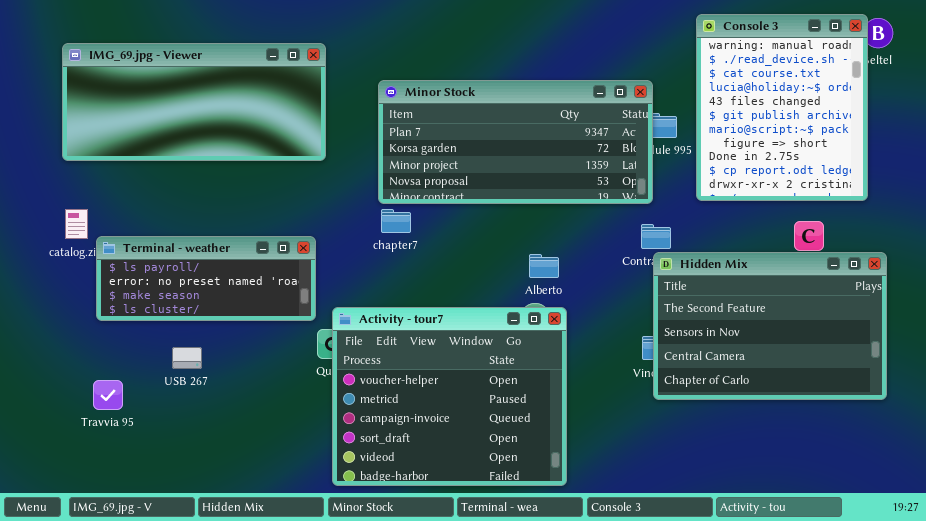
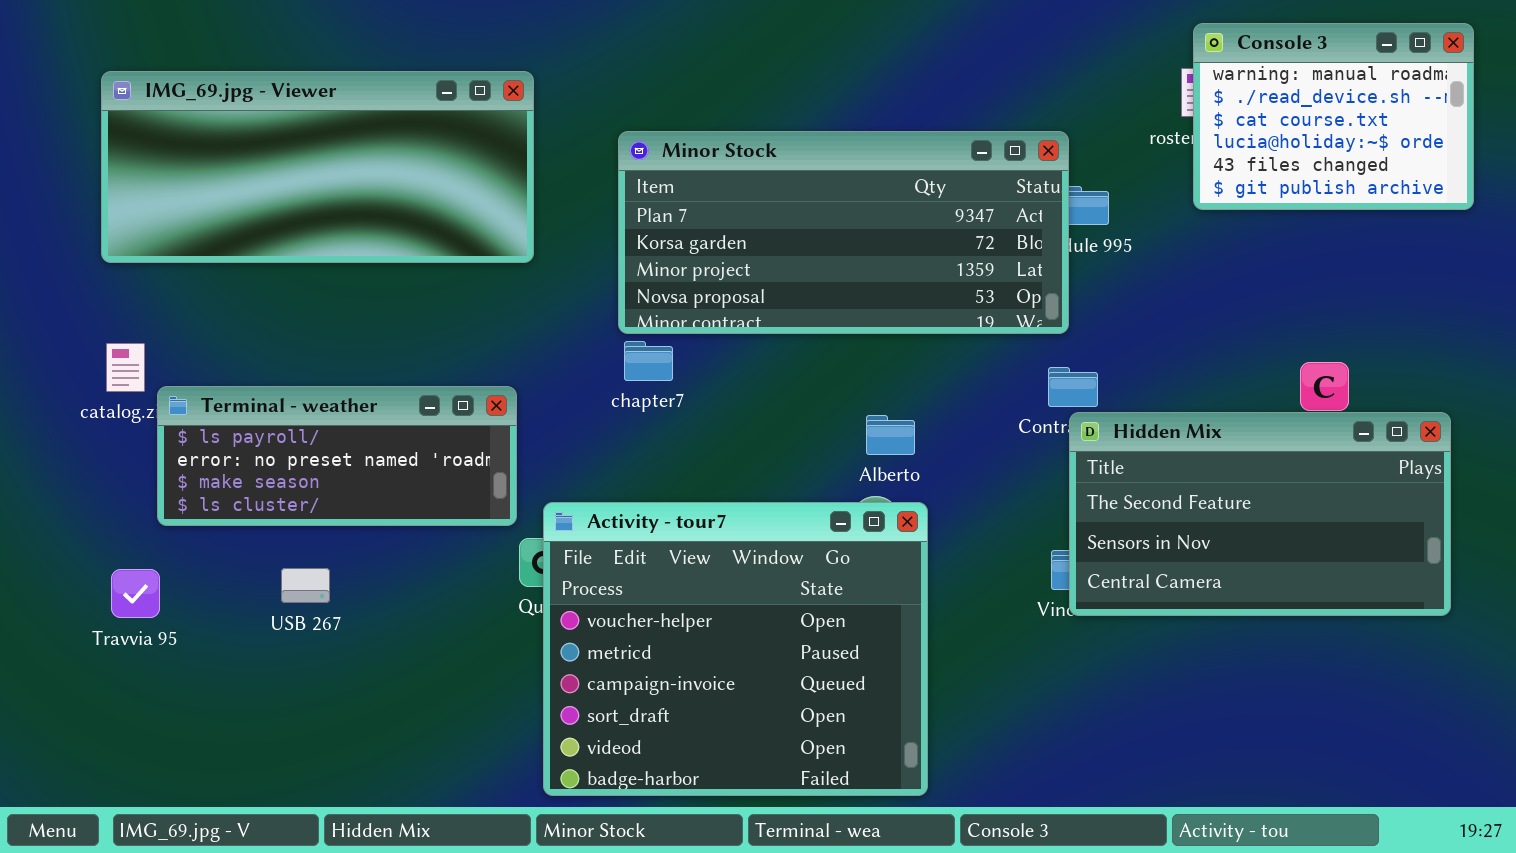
Console 3: [696,14,868,201] -> [1193,23,1474,210], moved, resized
Hidden Mix: [653,252,887,400] -> [1069,412,1451,616], resized
Travvia 95: [93,380,123,410] -> [111,569,160,618], moved

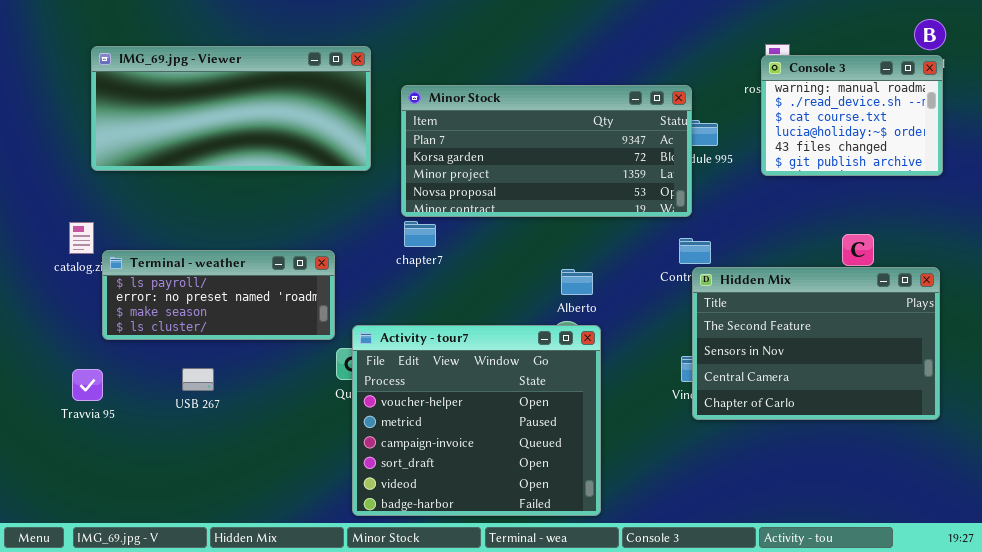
Console 3: [1193,23,1474,210] -> [761,55,943,176], moved
IMG_69.jpg - Viewer: [101,71,534,263] -> [91,46,371,171], moved
Hidden Mix: [1069,412,1451,616] -> [692,267,940,420], resized

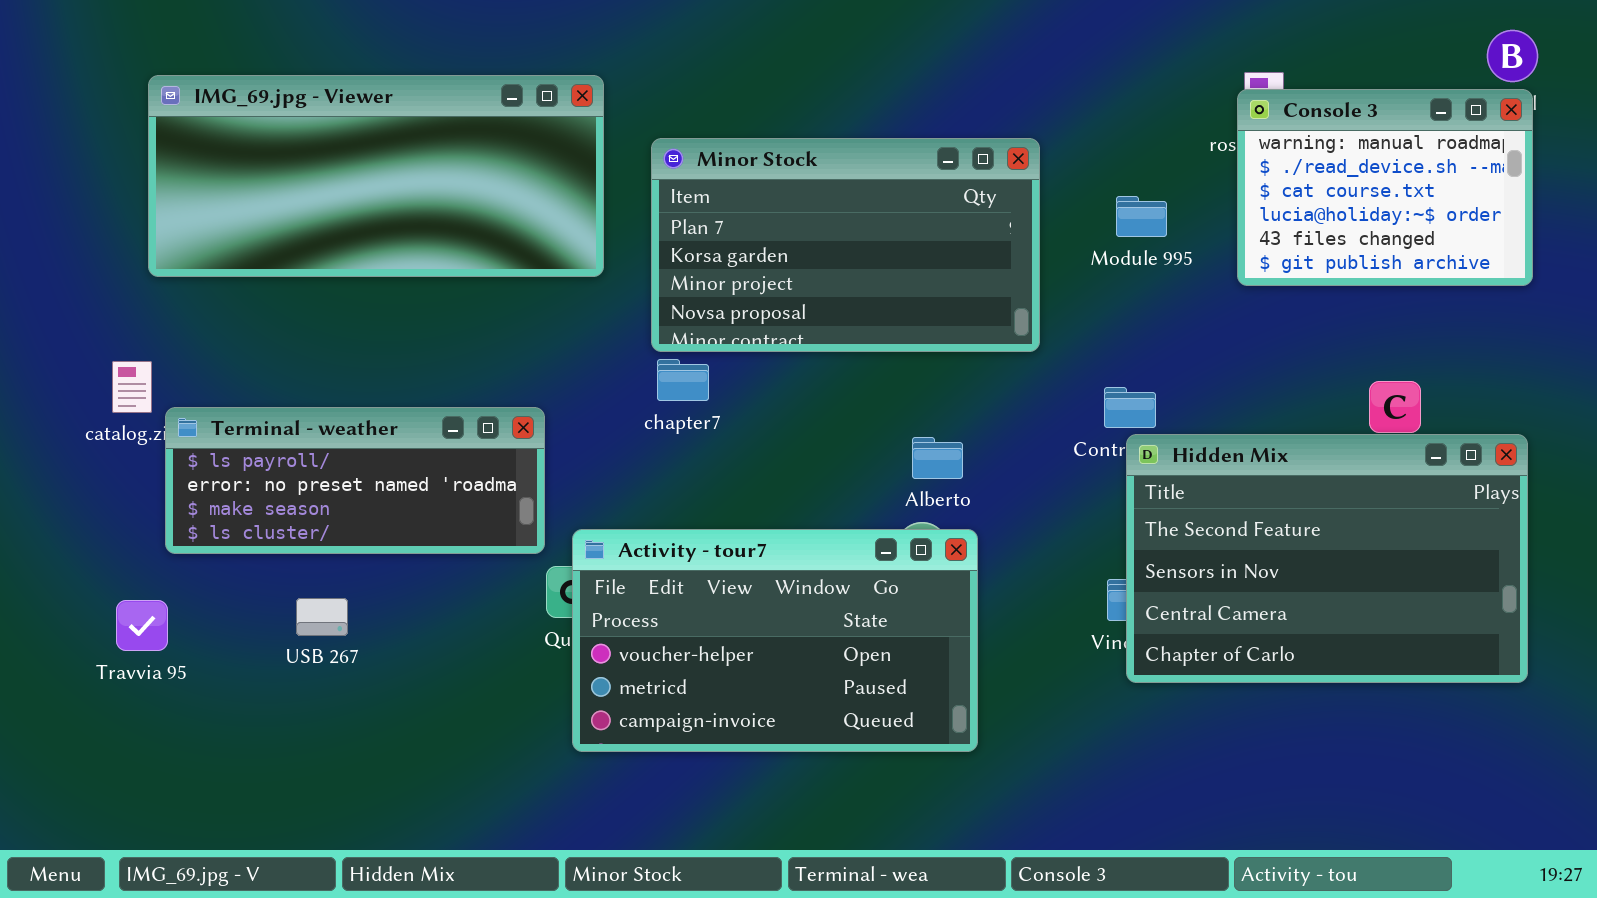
Minor Stock: [401,85,692,217] -> [651,138,1040,352], resized
Activity - tour7: [352,325,601,516] -> [572,529,978,752], resized

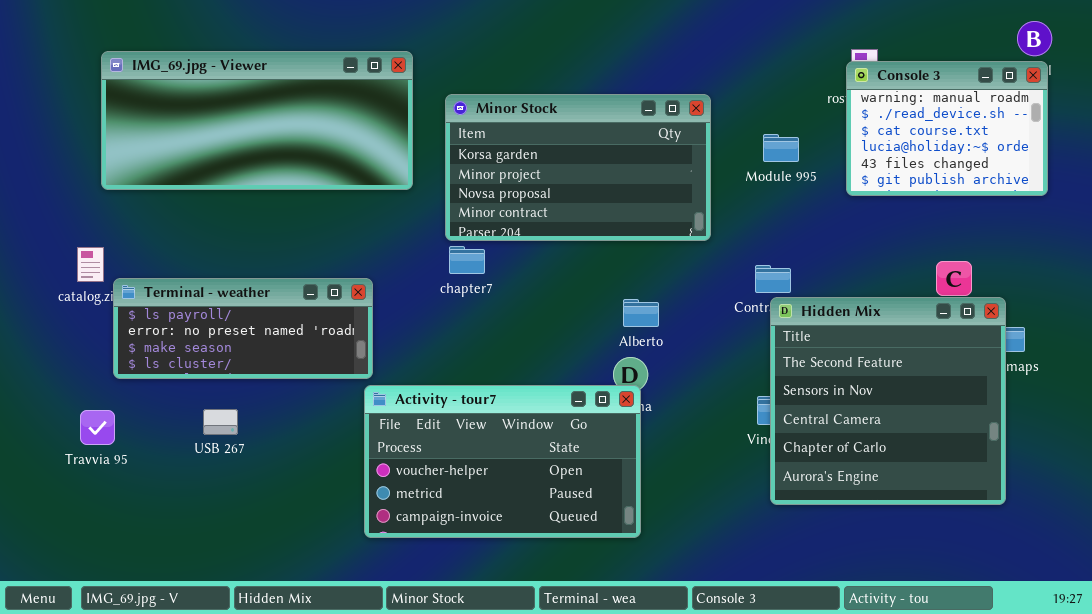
Minor Stock: [651,138,1040,352] -> [445,94,711,241], scrolled down 1 row
Hidden Mix: [1126,434,1528,683] -> [770,297,1006,505], resized
Activity - tour7: [572,529,978,752] -> [364,385,641,538], moved

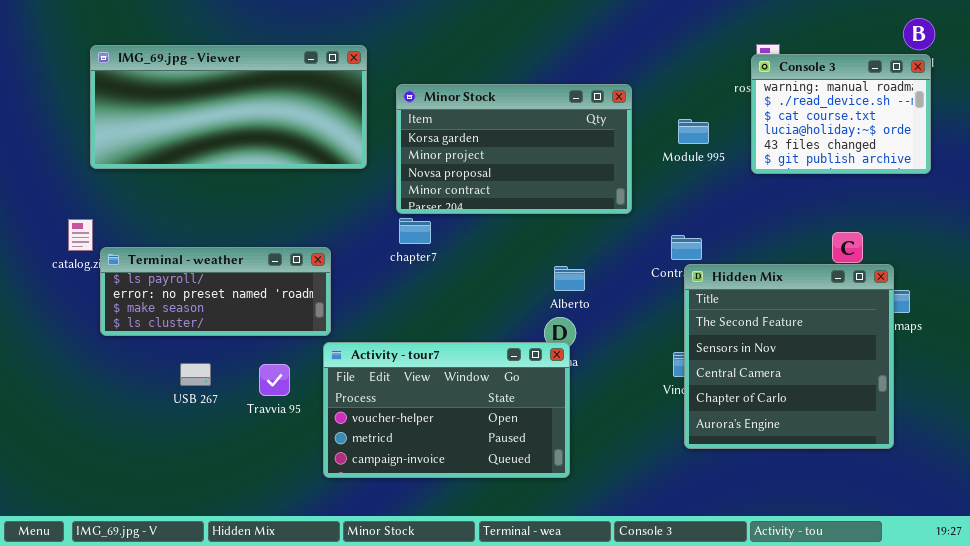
Travvia 95: [80,410,115,445] -> [259,364,290,396], moved

